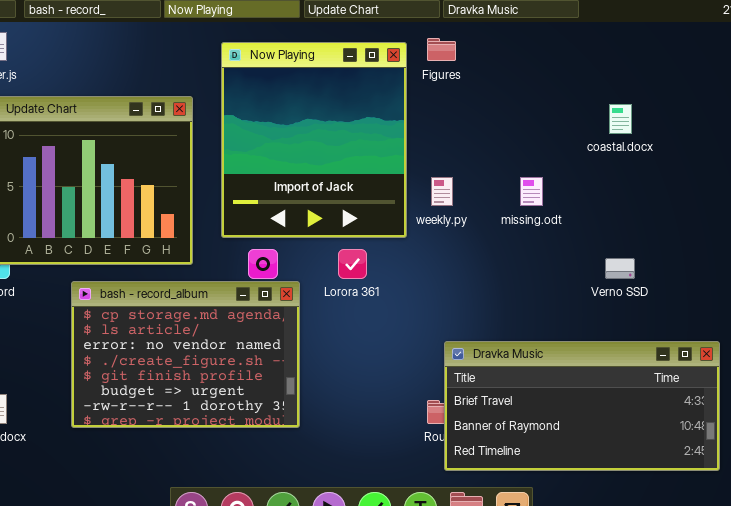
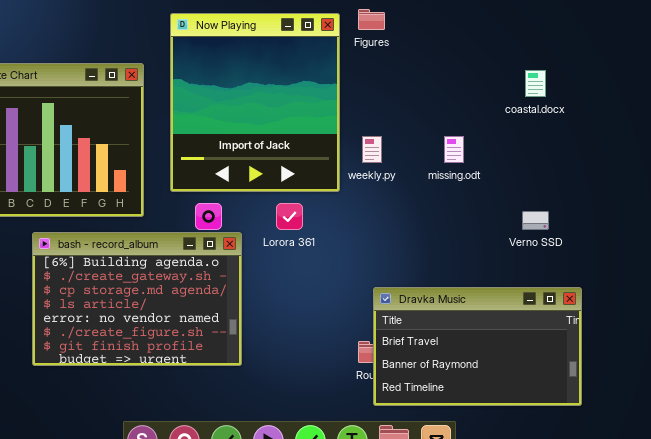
bash - record_album: [71,281,300,428] -> [32,232,242,366], scrolled up 2 rows
Dravka Music: [444,341,720,471] -> [373,287,582,406], resized

